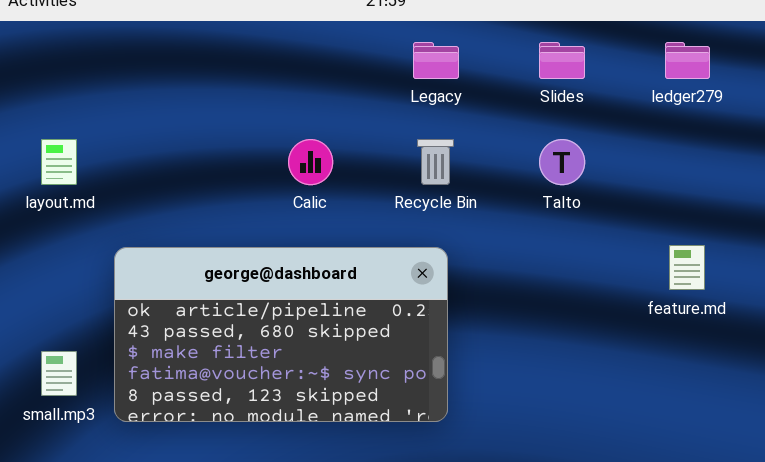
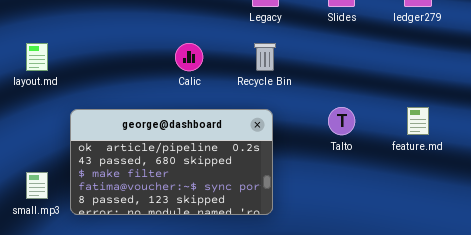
Talto: [539,139,585,185] -> [328,107,355,135], moved

